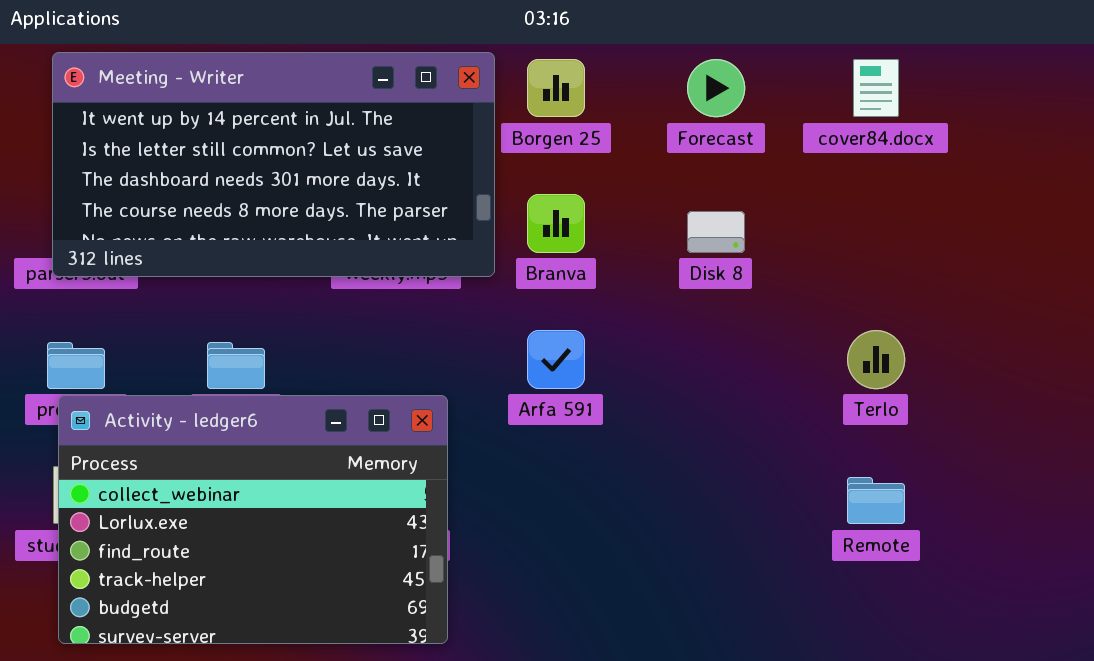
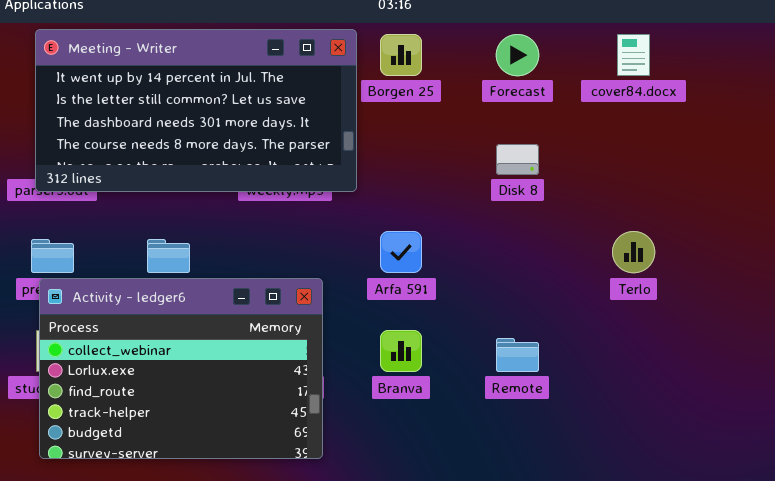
Branva: [527,194,585,253] -> [380,330,422,372], moved
Remote: [847,477,905,524] -> [496,338,539,372], moved

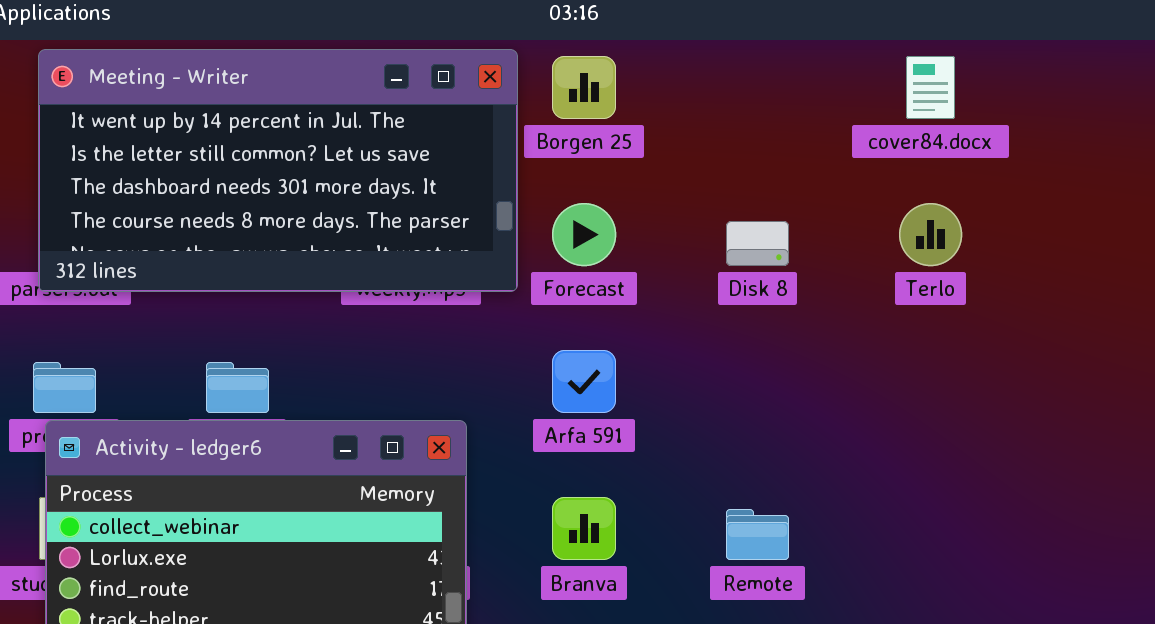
Forecast: [496,34,539,76] -> [552,203,616,266], moved
Terlo: [612,231,655,273] -> [899,203,962,266], moved

